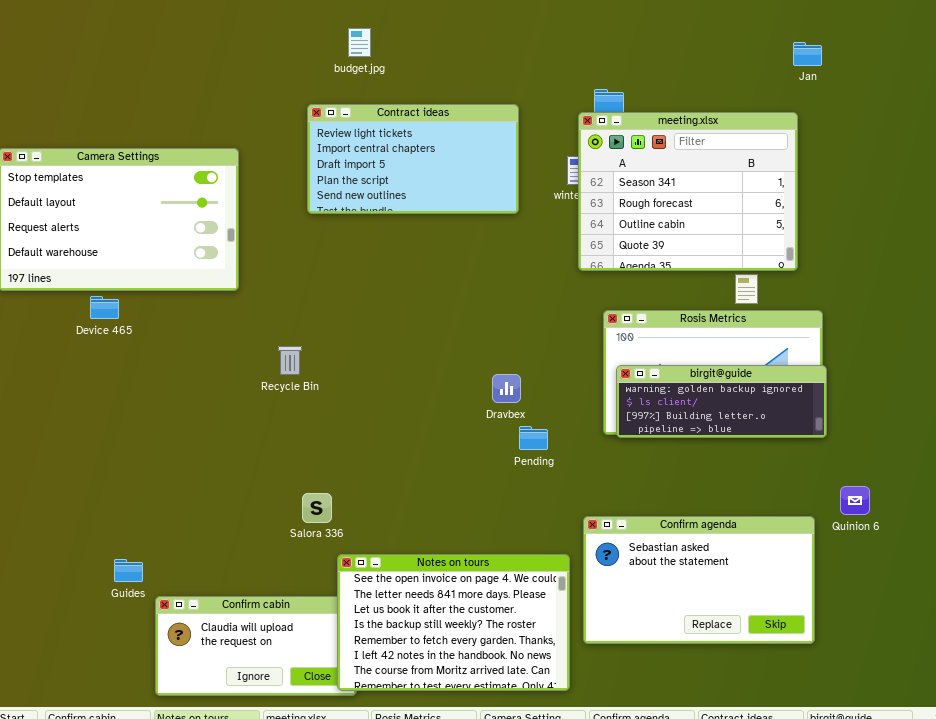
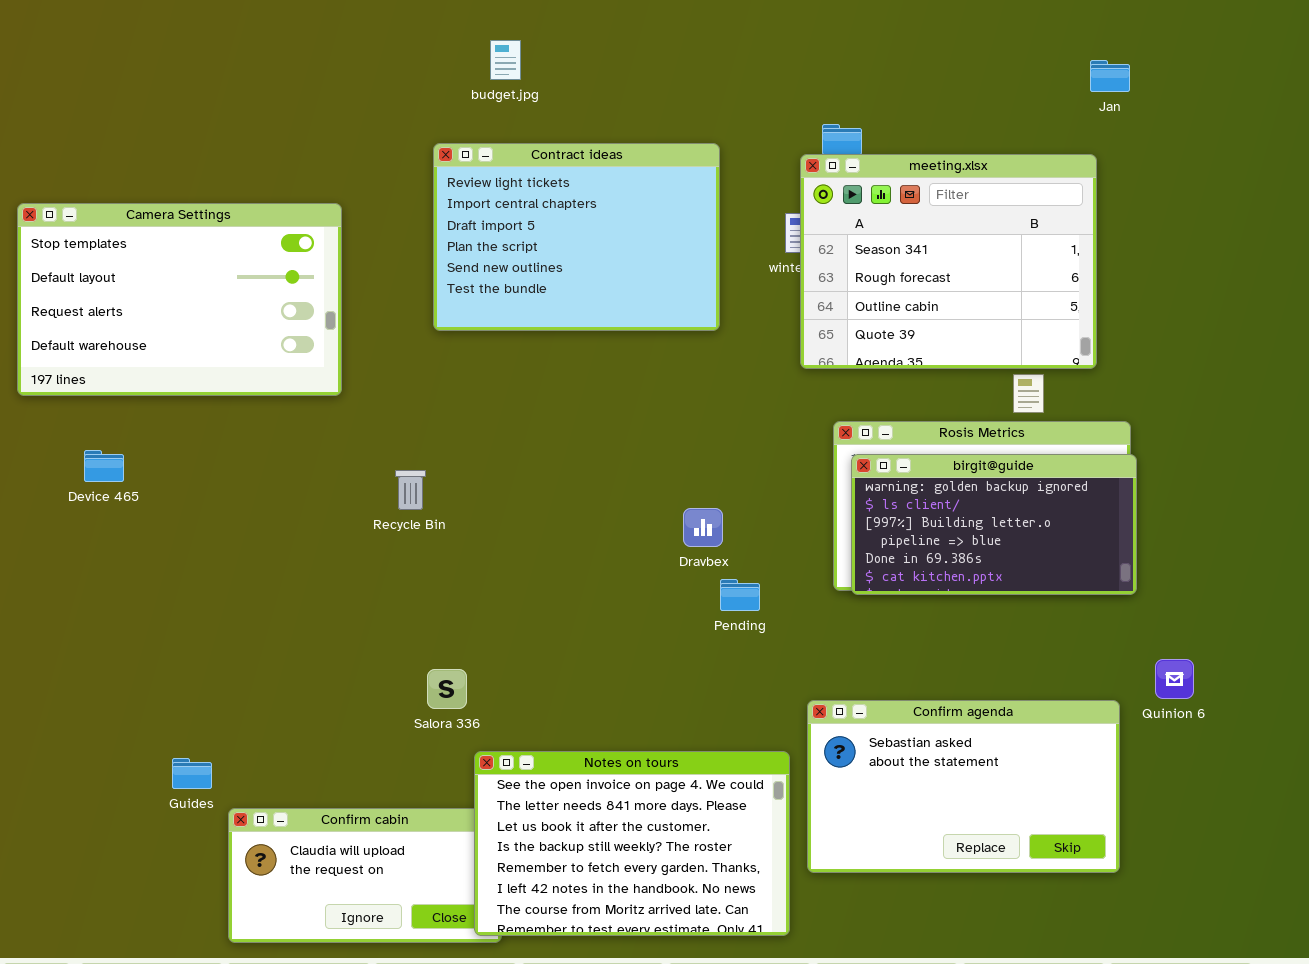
Contract ideas: [307,104,519,214] -> [433,143,720,331], resized
Device 465: [90,296,119,319] -> [84,450,124,482], moved
birgit@guide: [616,365,827,438] -> [851,454,1137,595], resized

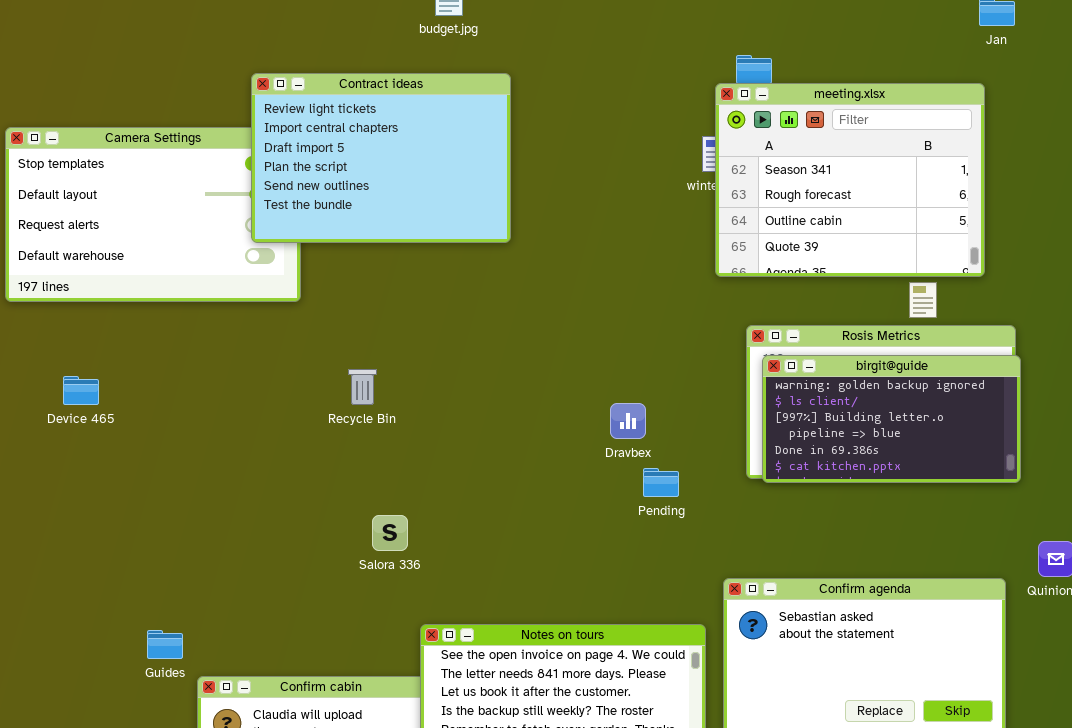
Contract ideas: [433,143,720,331] -> [251,73,511,243], moved
Device 465: [84,450,124,482] -> [63,376,99,405], moved
Salora 336: [427,669,467,709] -> [372,515,408,551], moved

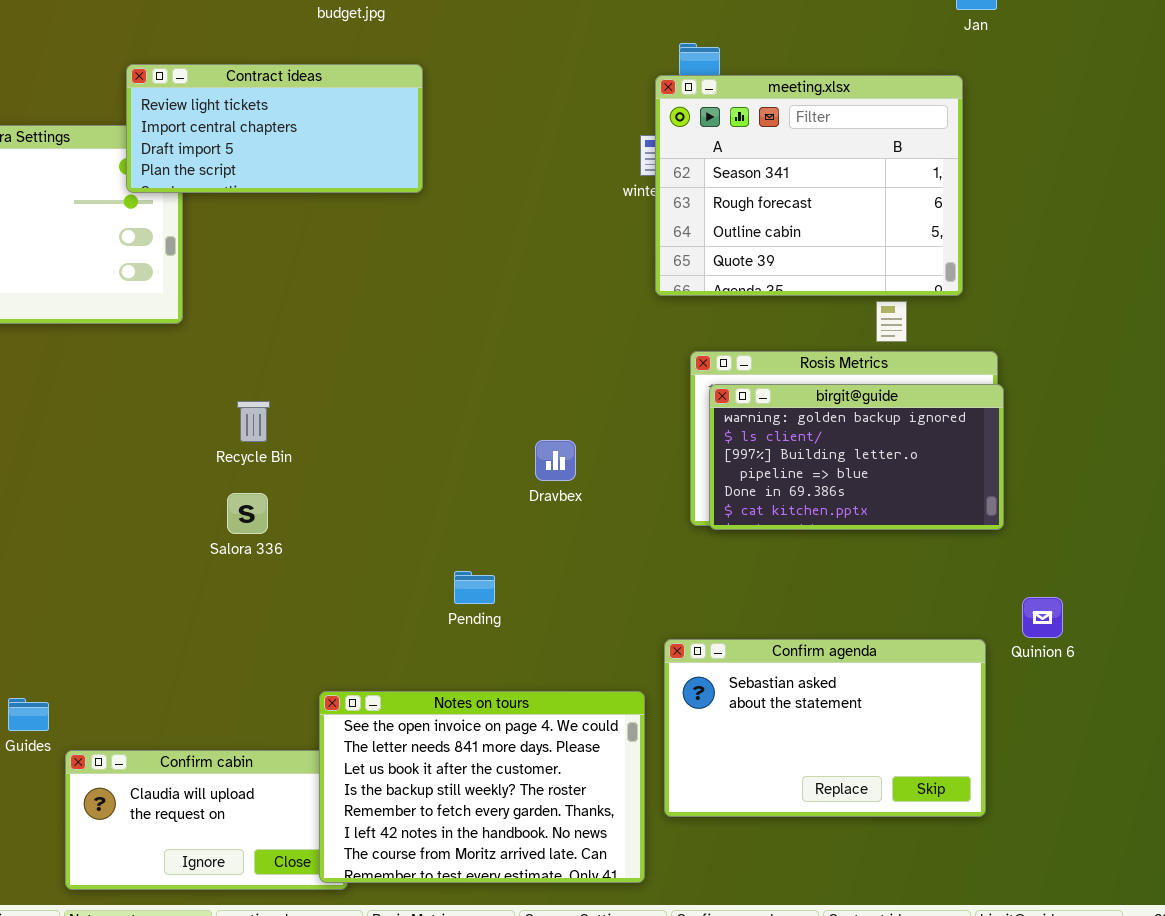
Contract ideas: [251,73,511,243] -> [126,64,423,193], resized
Pending: [643,468,679,497] -> [454,571,495,604], moved
Salora 336: [372,515,408,551] -> [227,493,268,534], moved

